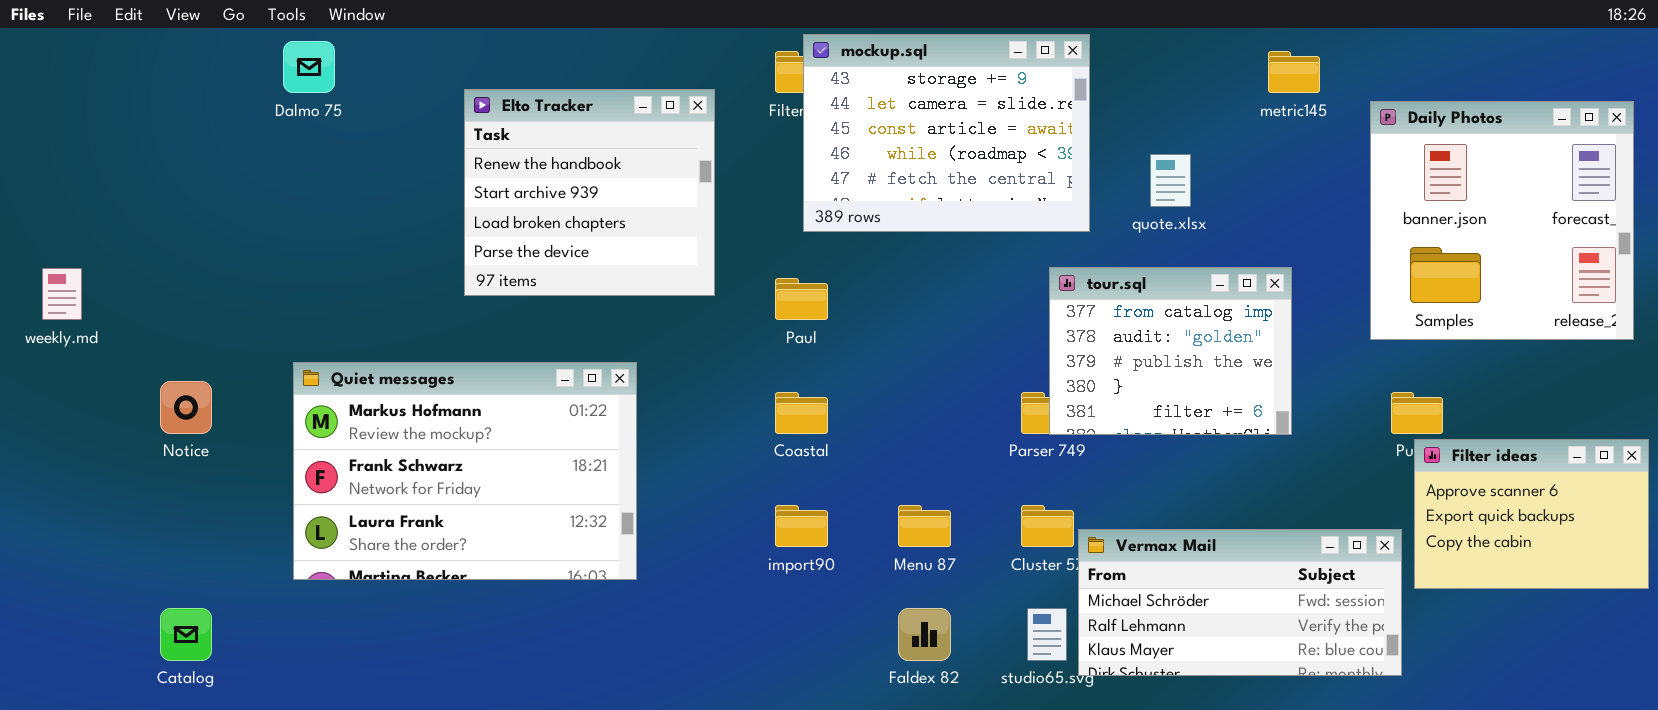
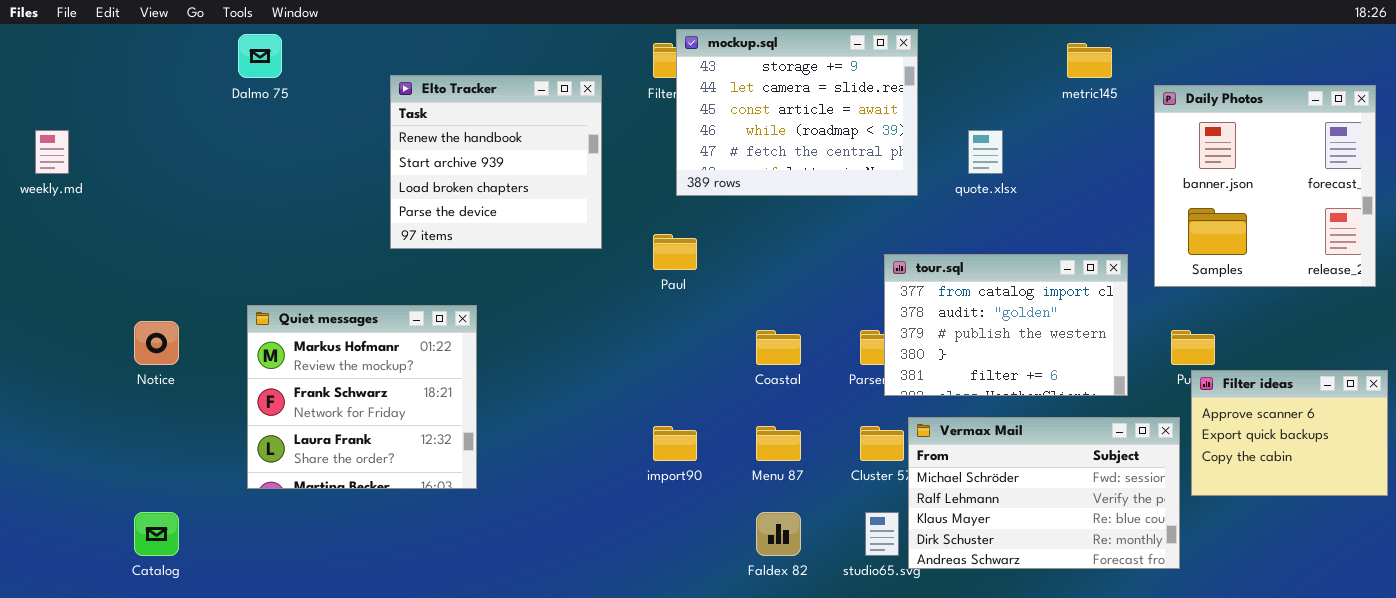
tour.sql: [1049,267,1292,435] -> [884,254,1128,396], moved, resized
weekly.md: [42,268,82,320] -> [35,130,69,174], moved
Quiet messages: [293,362,637,580] -> [247,305,477,489], resized
Coastal: [775,392,828,434] -> [756,330,801,365], moved
Vermax Mail: [1078,529,1402,676] -> [908,417,1180,569], resized

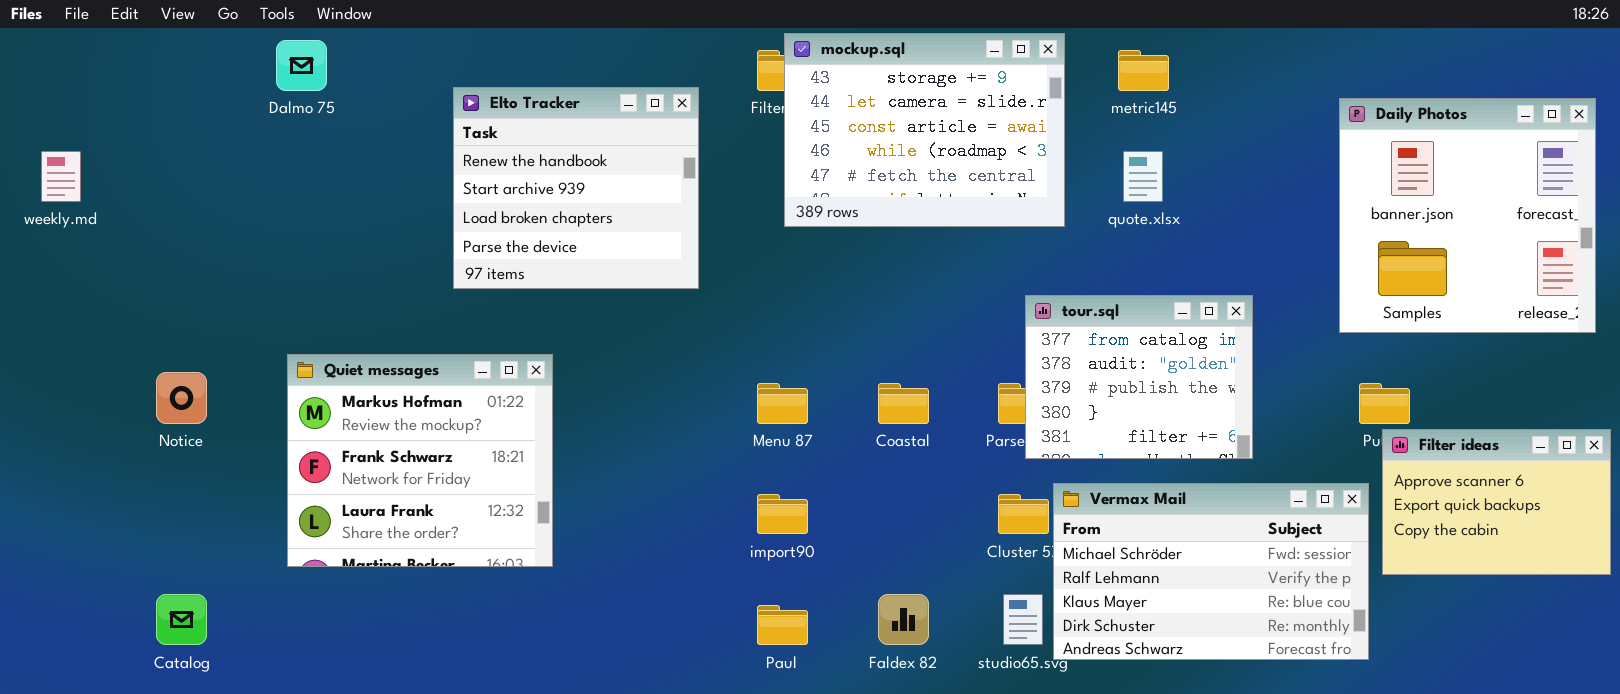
metric145: [1067,43,1112,78] -> [1118,50,1169,91], moved
Paul: [653,234,697,270] -> [757,605,808,645], moved
tour.sql: [884,254,1128,396] -> [1025,295,1253,459], resized
Menu 87: [756,426,801,461] -> [757,383,808,424], moved

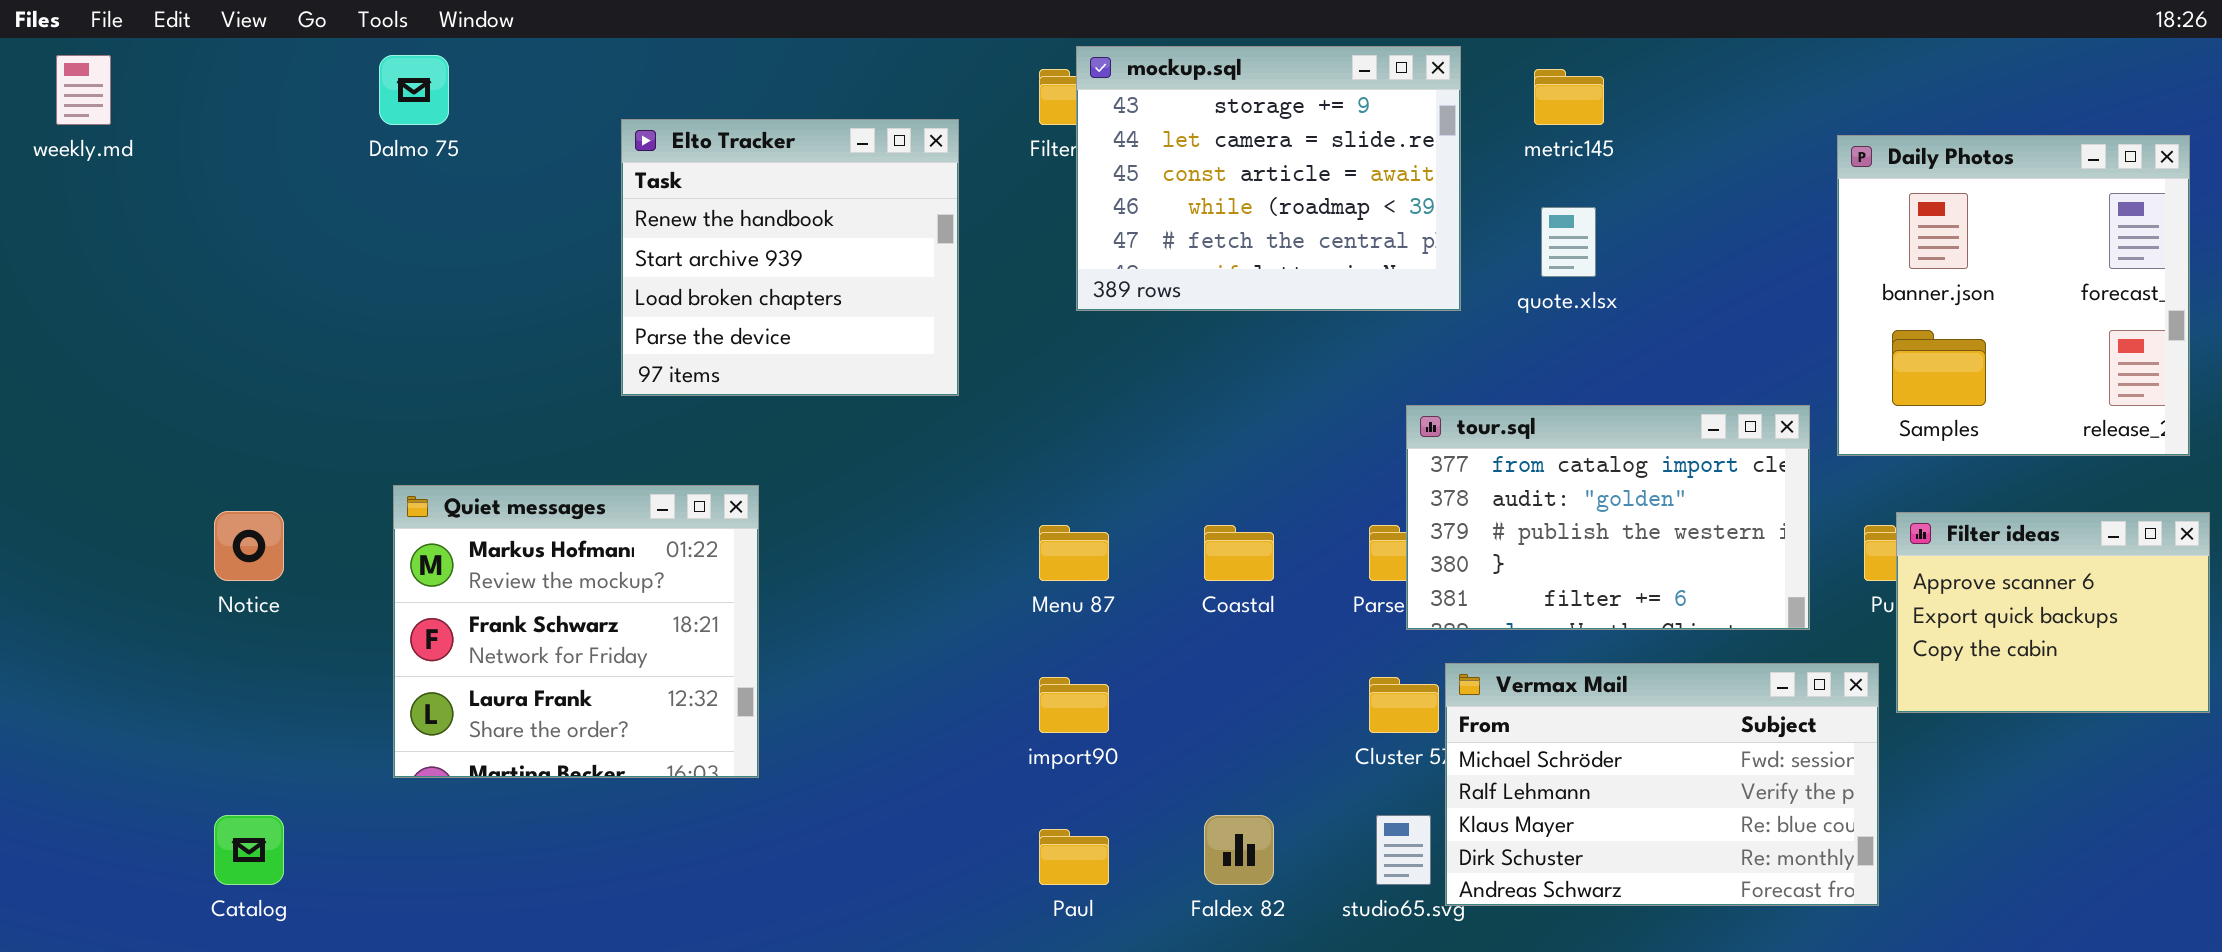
weekly.md: [41,151,81,202] -> [56,55,111,125], moved
tour.sql: [1025,295,1253,459] -> [1406,405,1810,630], resized
Filter ideas: [1382,429,1611,575] -> [1896,512,2210,713], moved

